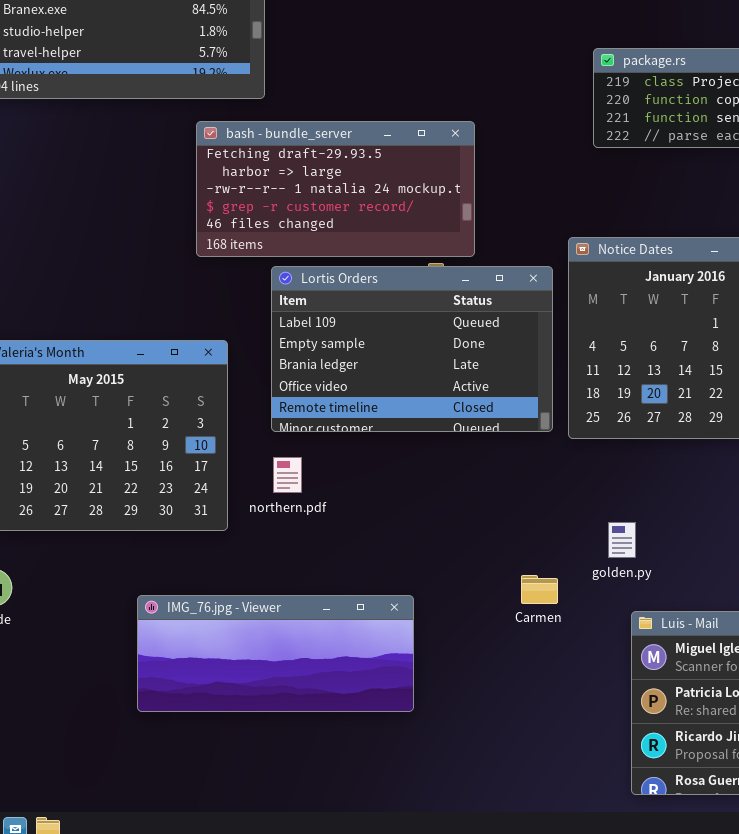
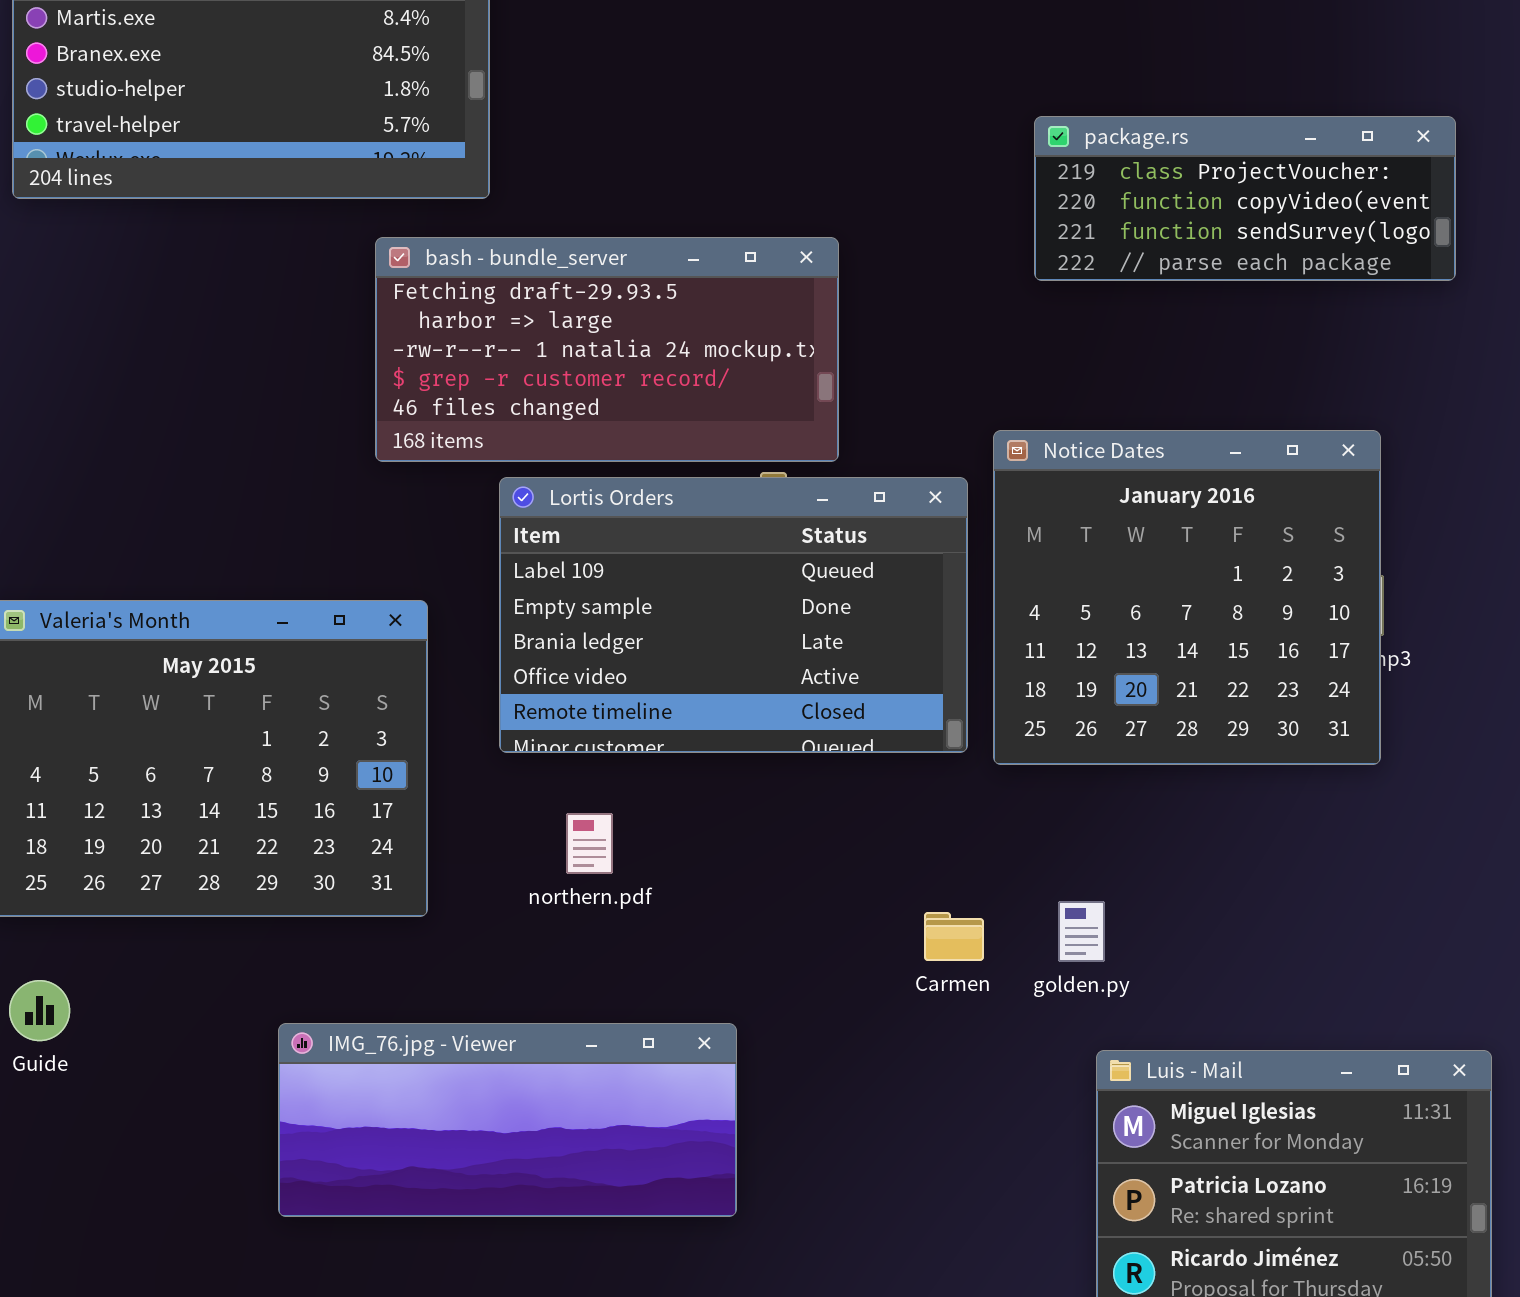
northern.pdf: [273,457,302,493] -> [566,813,613,874], moved
Carmen: [521,575,558,604] -> [924,912,984,961], moved

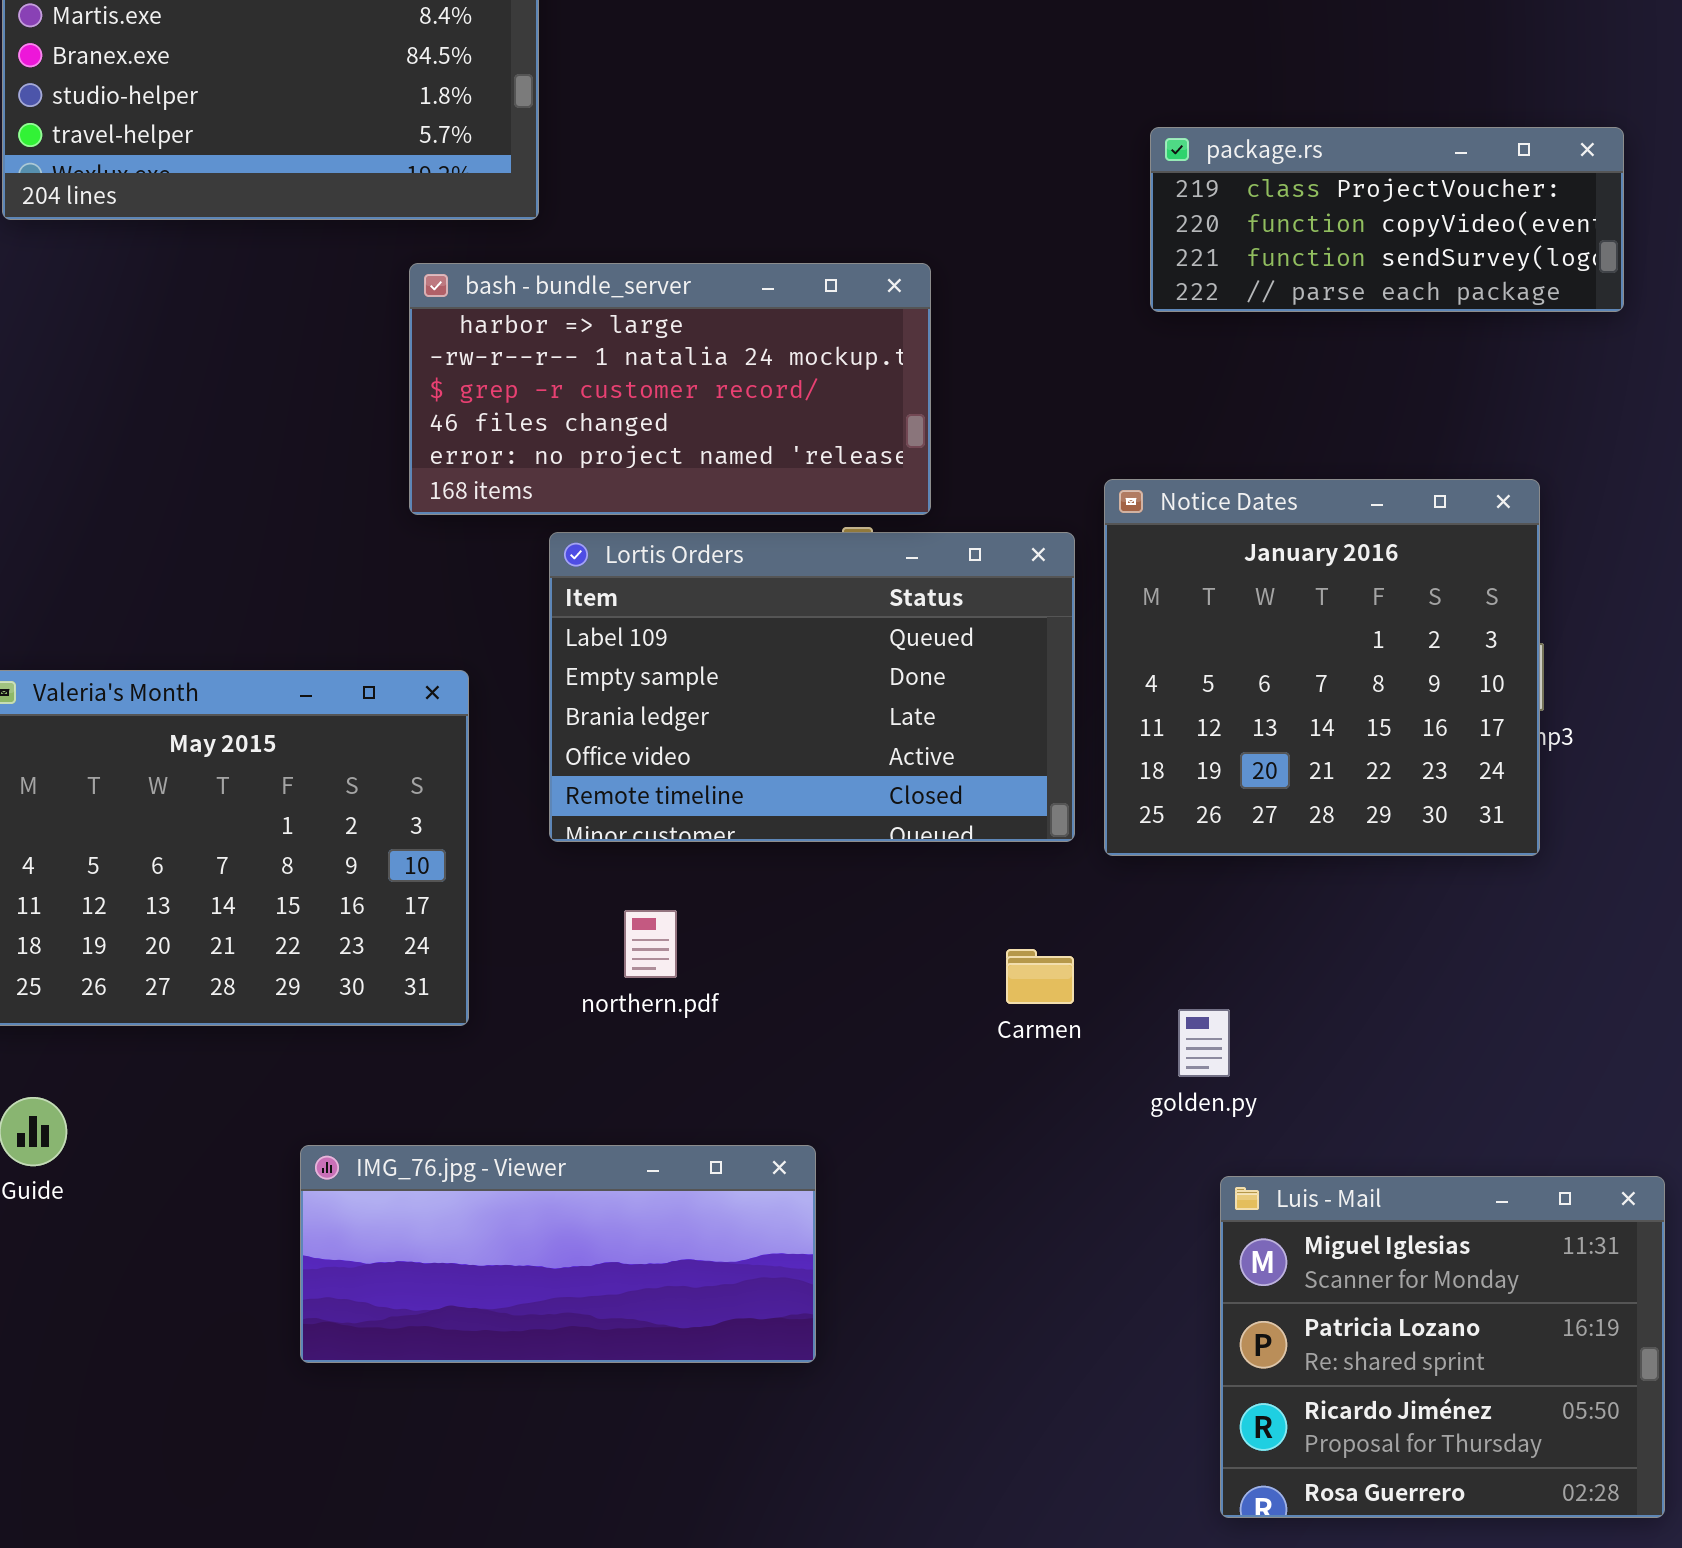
bash - bundle_server: [375,237,839,462] -> [409,263,931,515], scrolled down 1 row
Carmen: [924,912,984,961] -> [1006,949,1074,1004], moved

